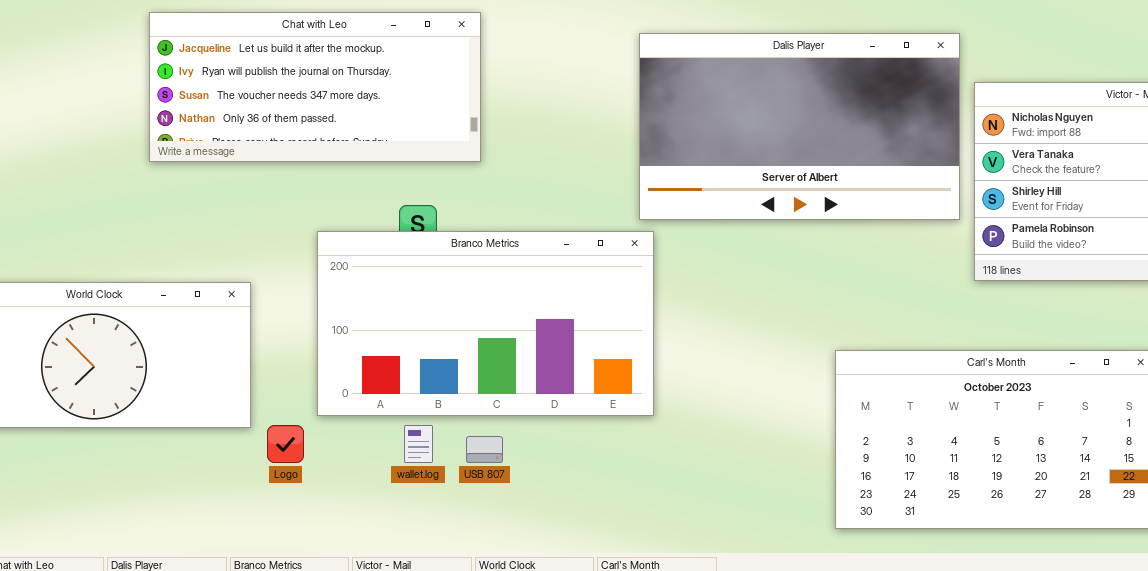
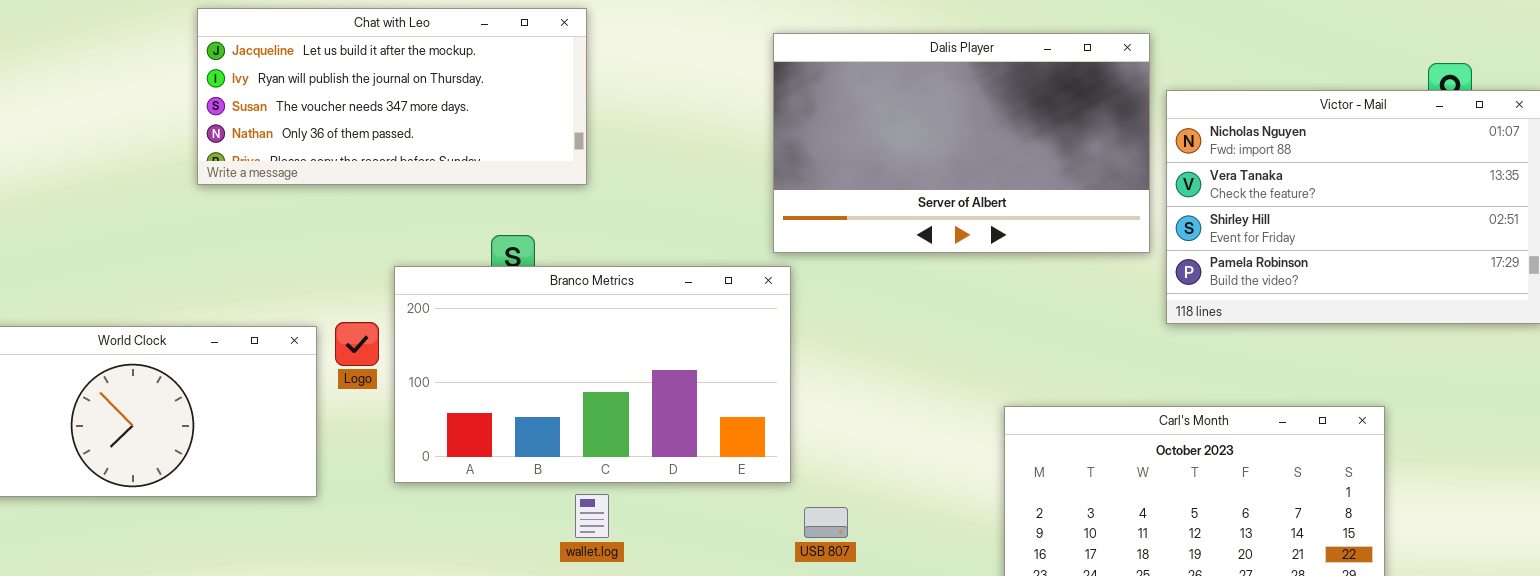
Logo: [267,425,304,463] -> [335,322,379,366], moved
wallet.log: [404,425,433,463] -> [575,494,609,538], moved
USB 807: [466,436,503,463] -> [804,507,848,538], moved

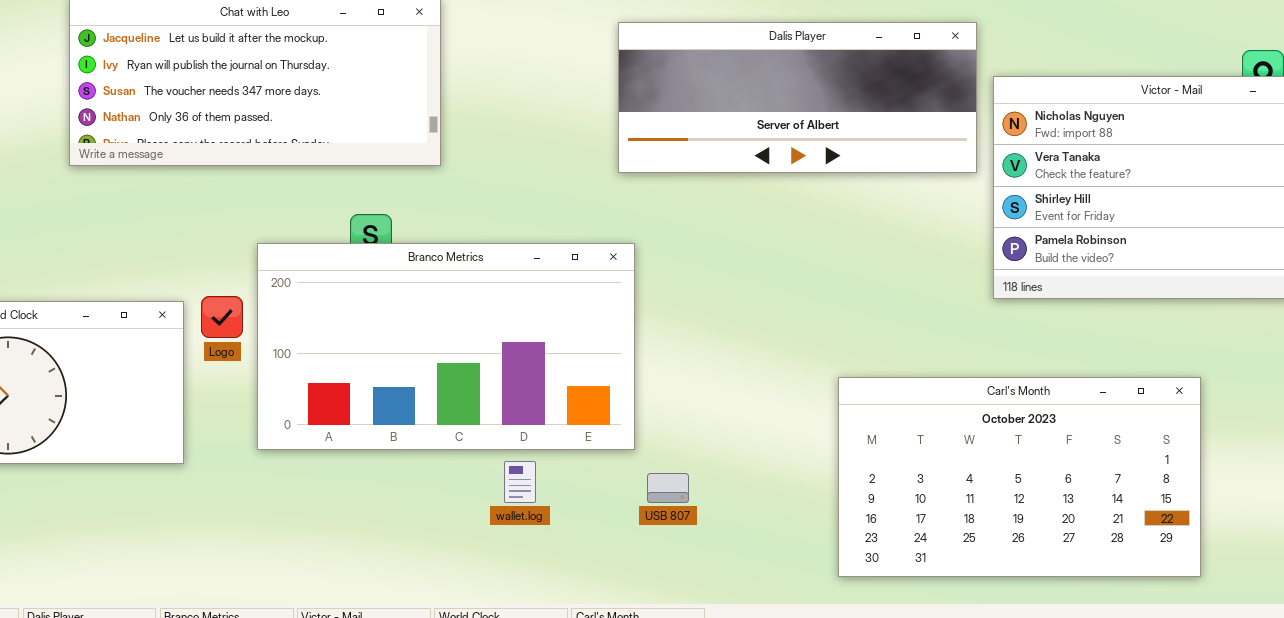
Dalis Player: [773,33,1150,253] -> [618,22,977,173], resized
wallet.log: [575,494,609,538] -> [504,461,536,503], moved

